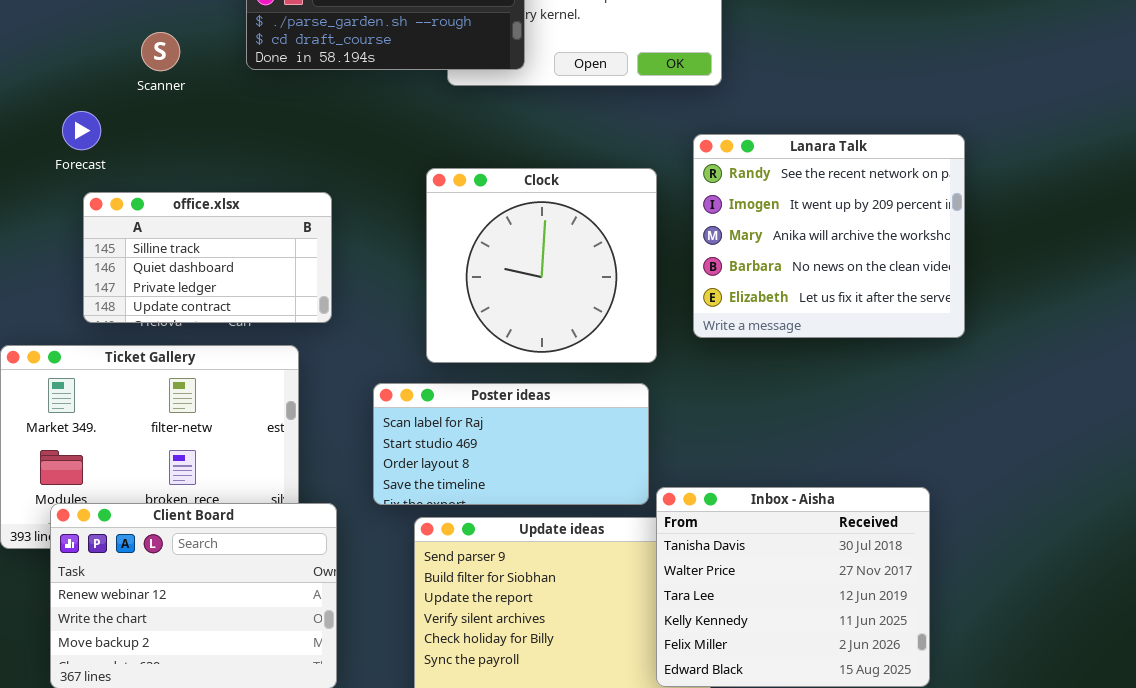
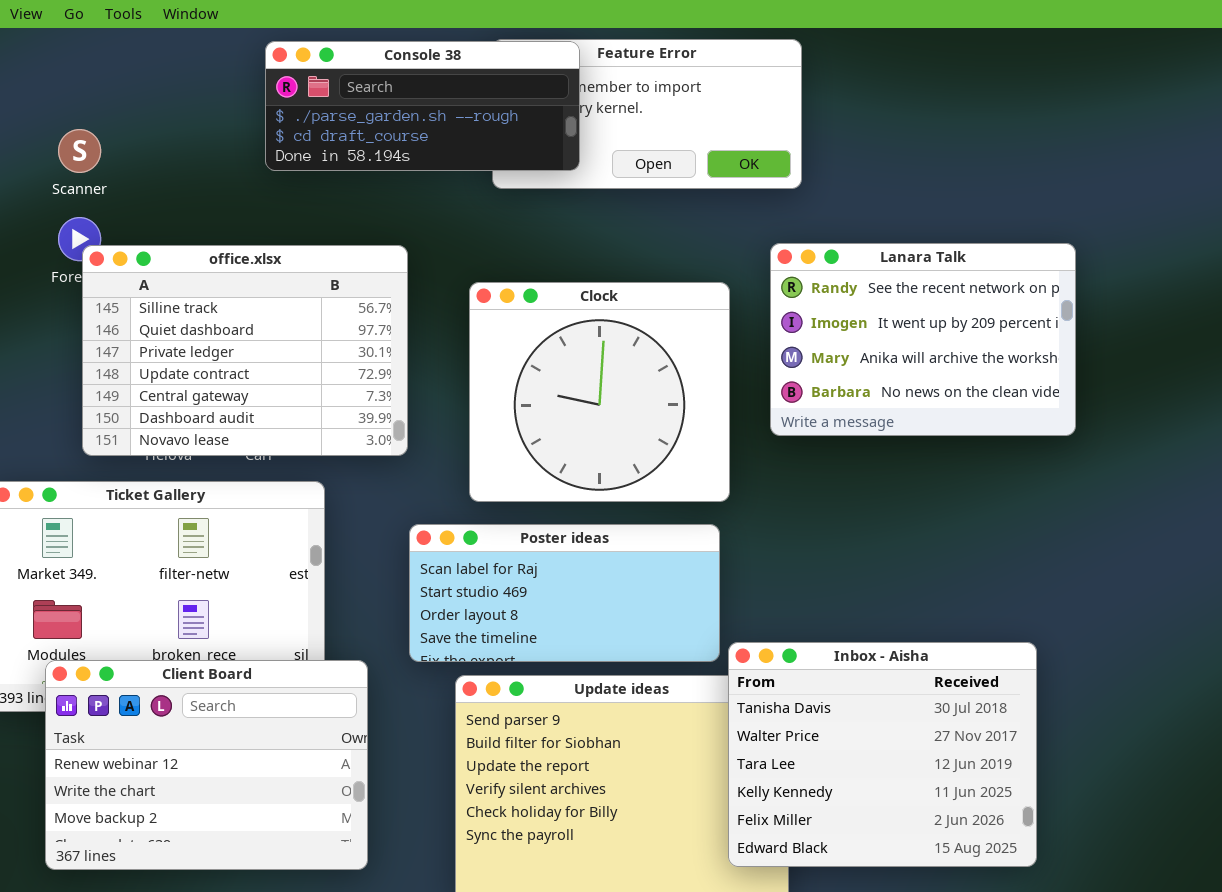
Scanner: [141,32,180,71] -> [58,129,101,173], moved
Lanara Talk: [693,134,965,338] -> [770,243,1076,436], resized
office.xlsx: [83,192,332,323] -> [82,245,408,456], resized

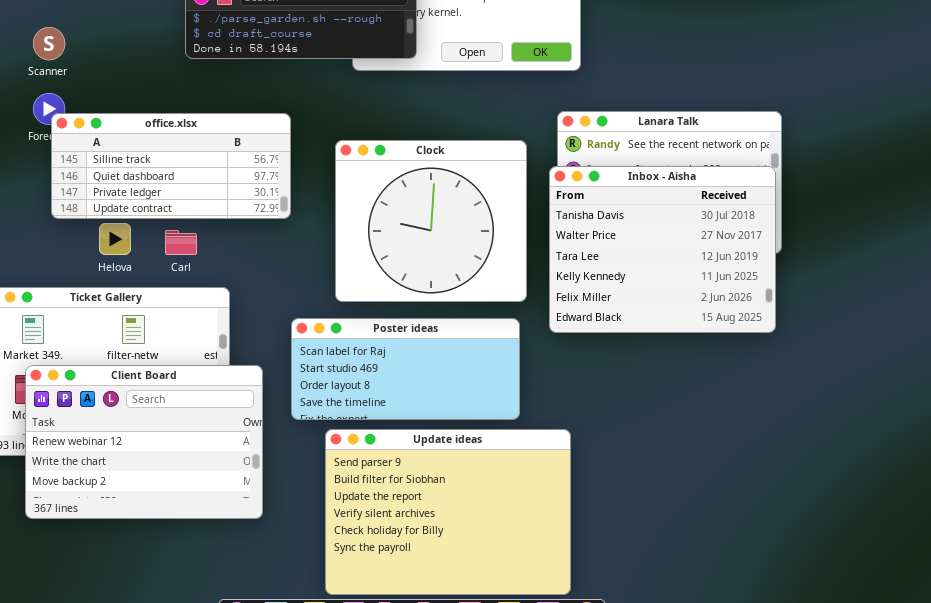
office.xlsx: [82,245,408,456] -> [51,113,291,219], resized
Inbox - Aisha: [728,642,1037,867] -> [549,166,776,333], moved
Client Board: [45,660,368,870] -> [25,365,263,519], moved

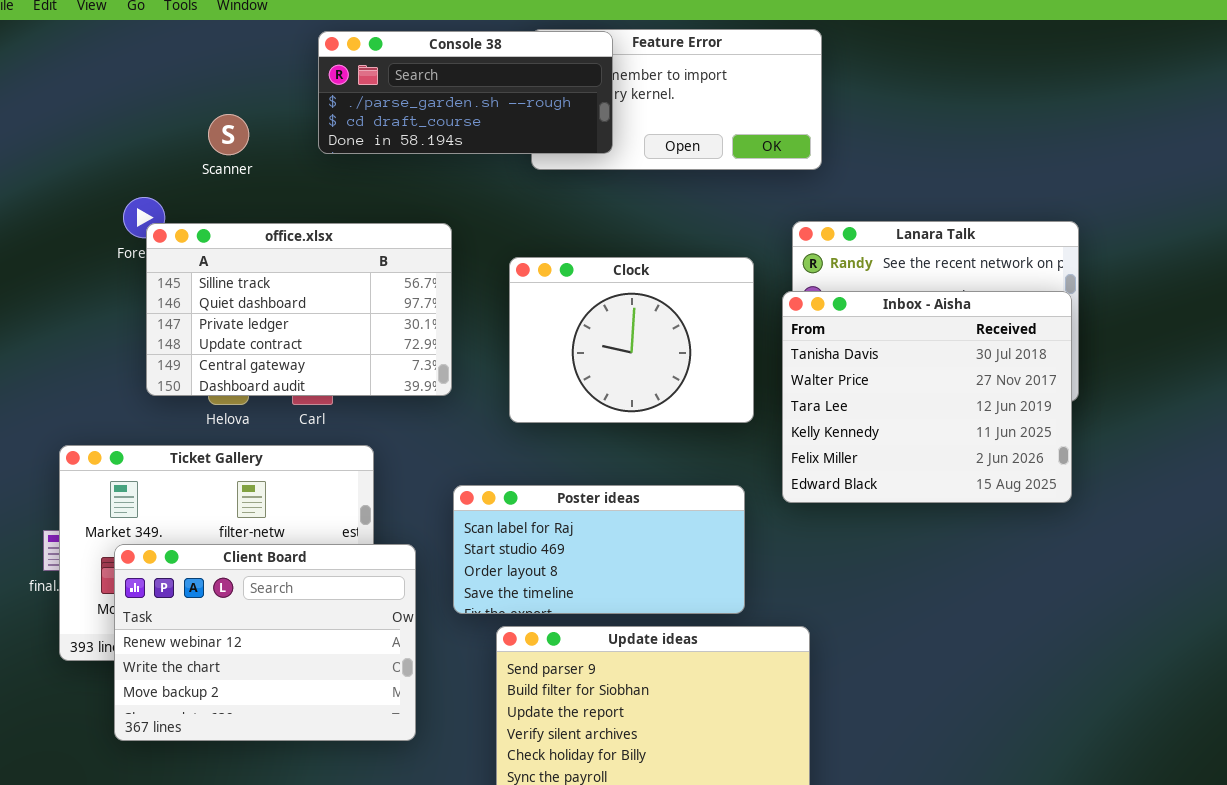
Scanner: [33,27,65,60] -> [208,114,249,155], moved
office.xlsx: [51,113,291,219] -> [146,223,452,396], resized
Clock: [335,140,527,302] -> [509,257,754,423], resized

